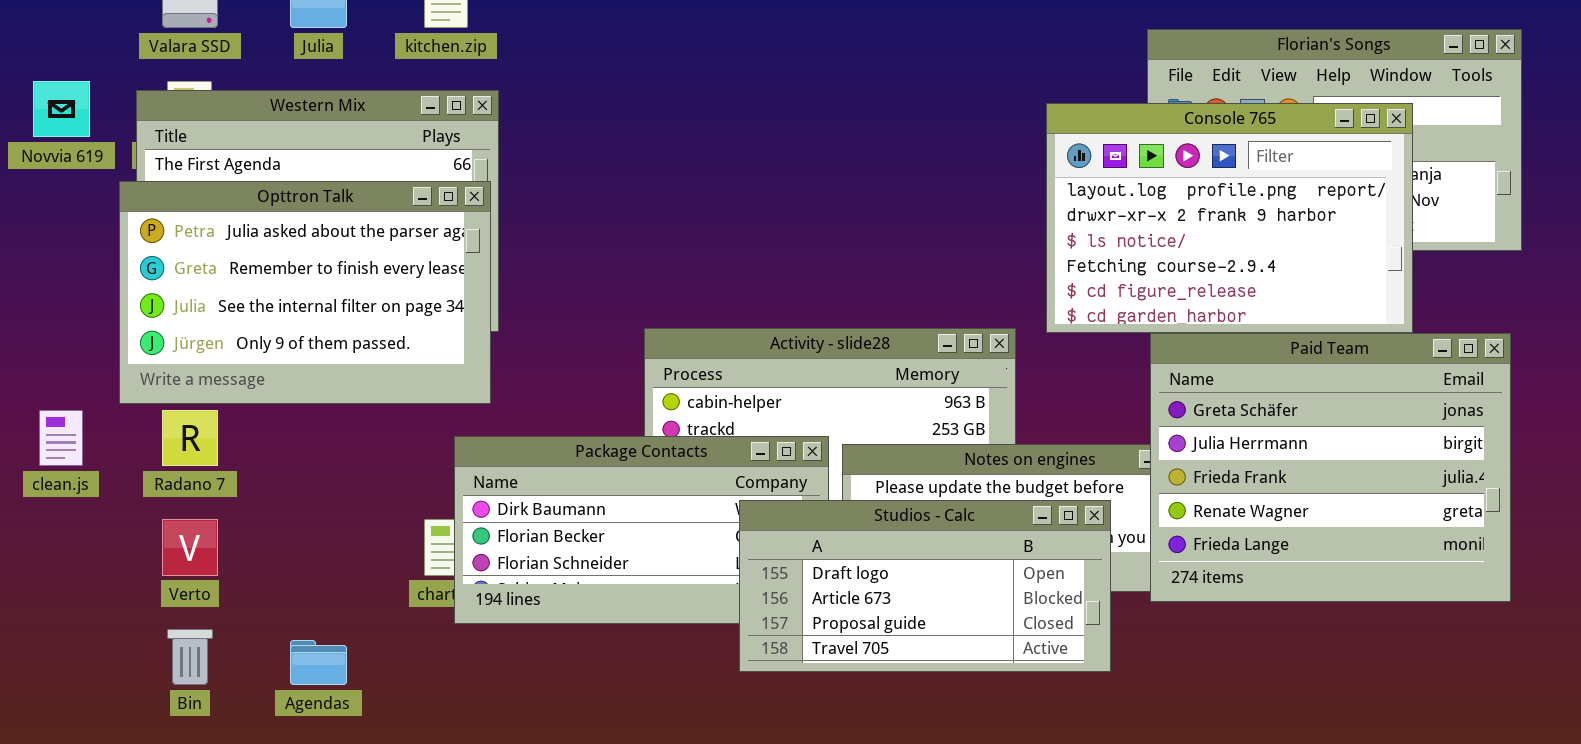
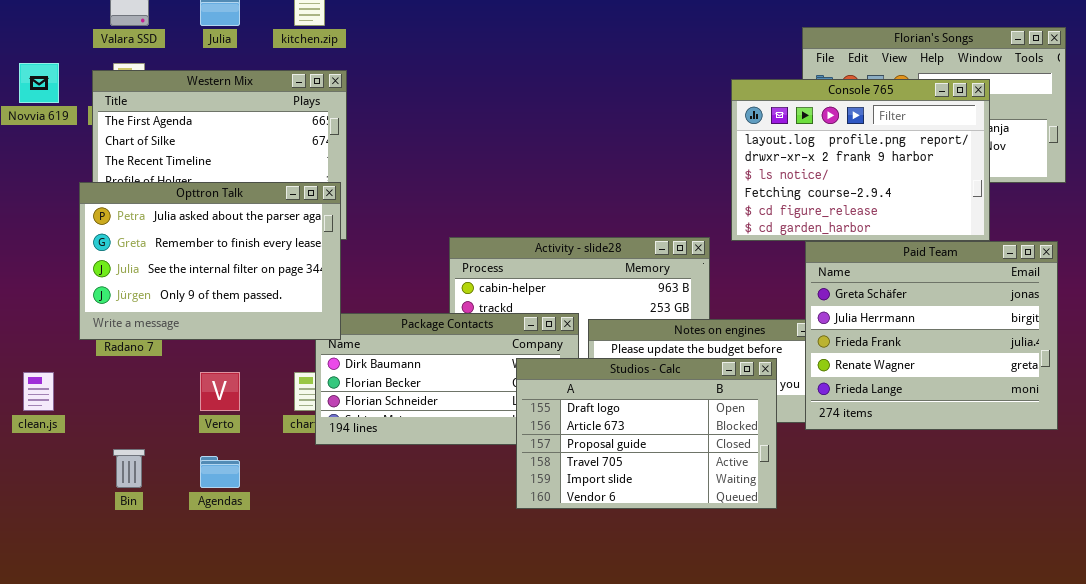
Opttron Talk: [119,181,491,404] -> [79,182,341,340], moved
clean.js: [39,410,83,466] -> [23,372,54,411], moved
Studios - Calc: [739,500,1111,672] -> [516,358,777,509], resized
Verto: [162,519,218,576] -> [200,372,240,411], moved

